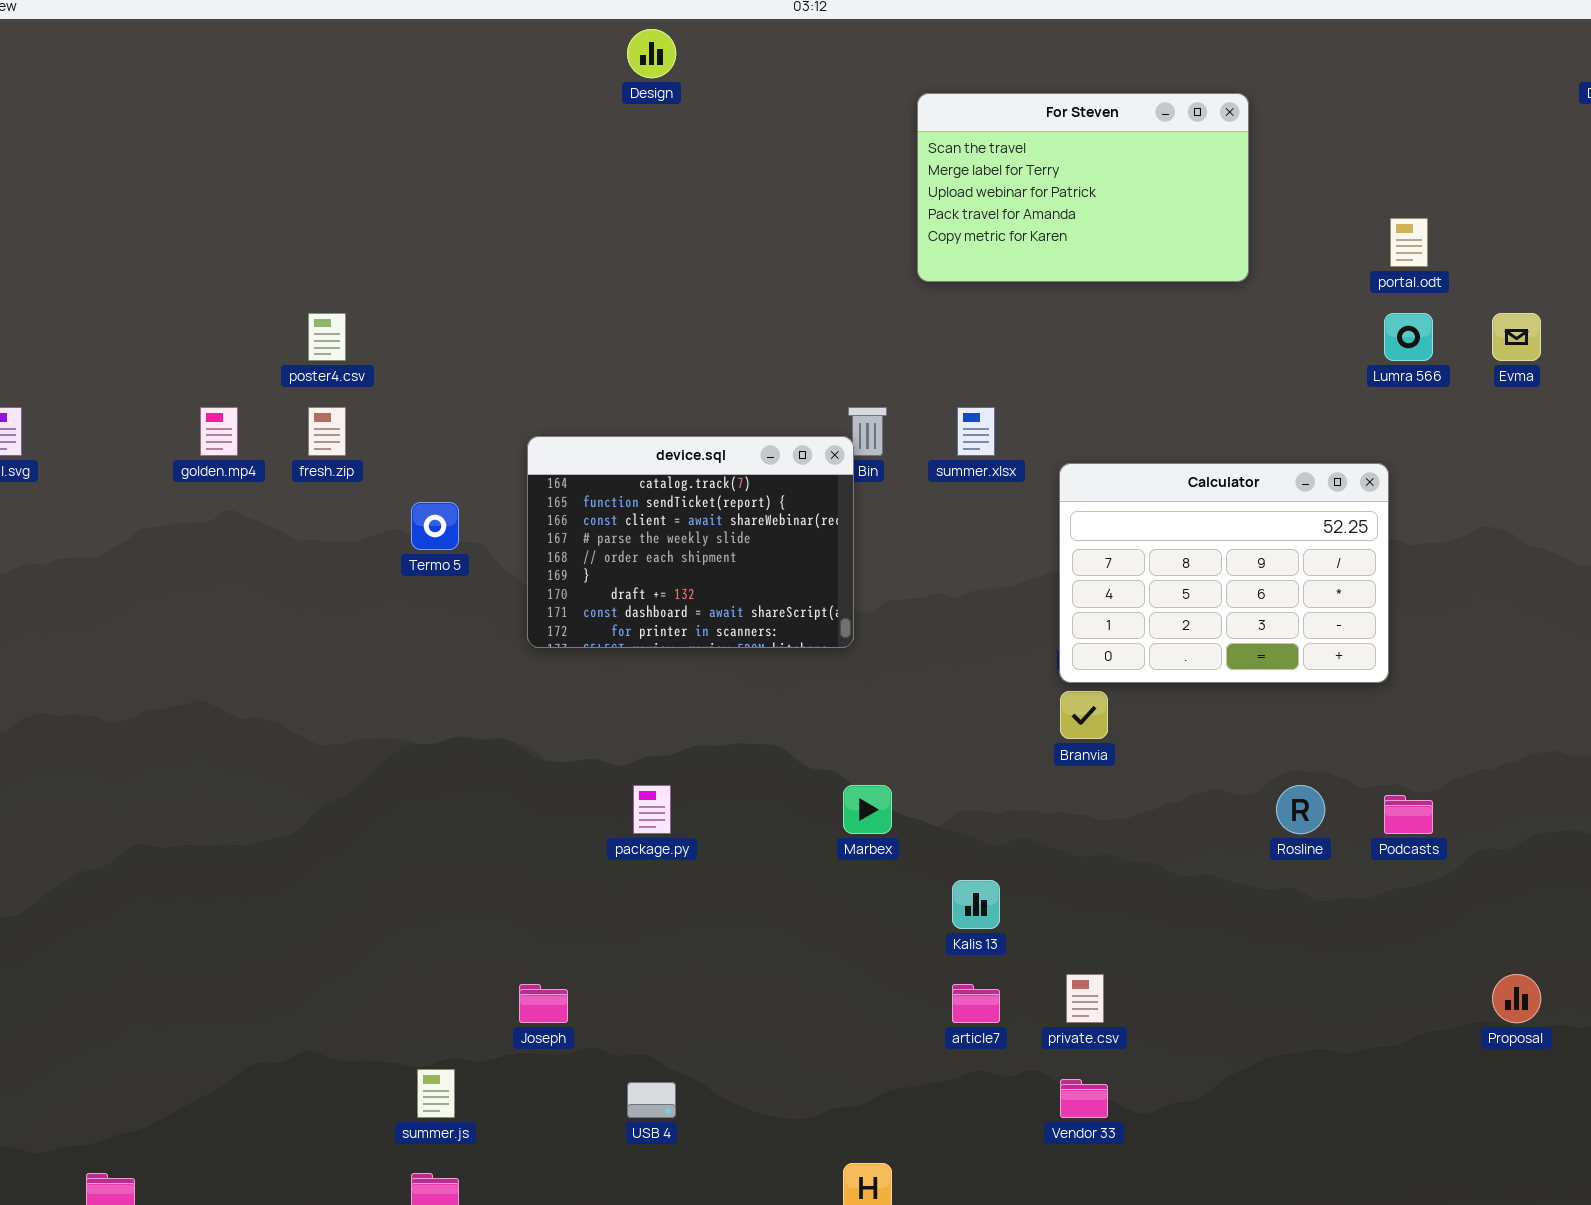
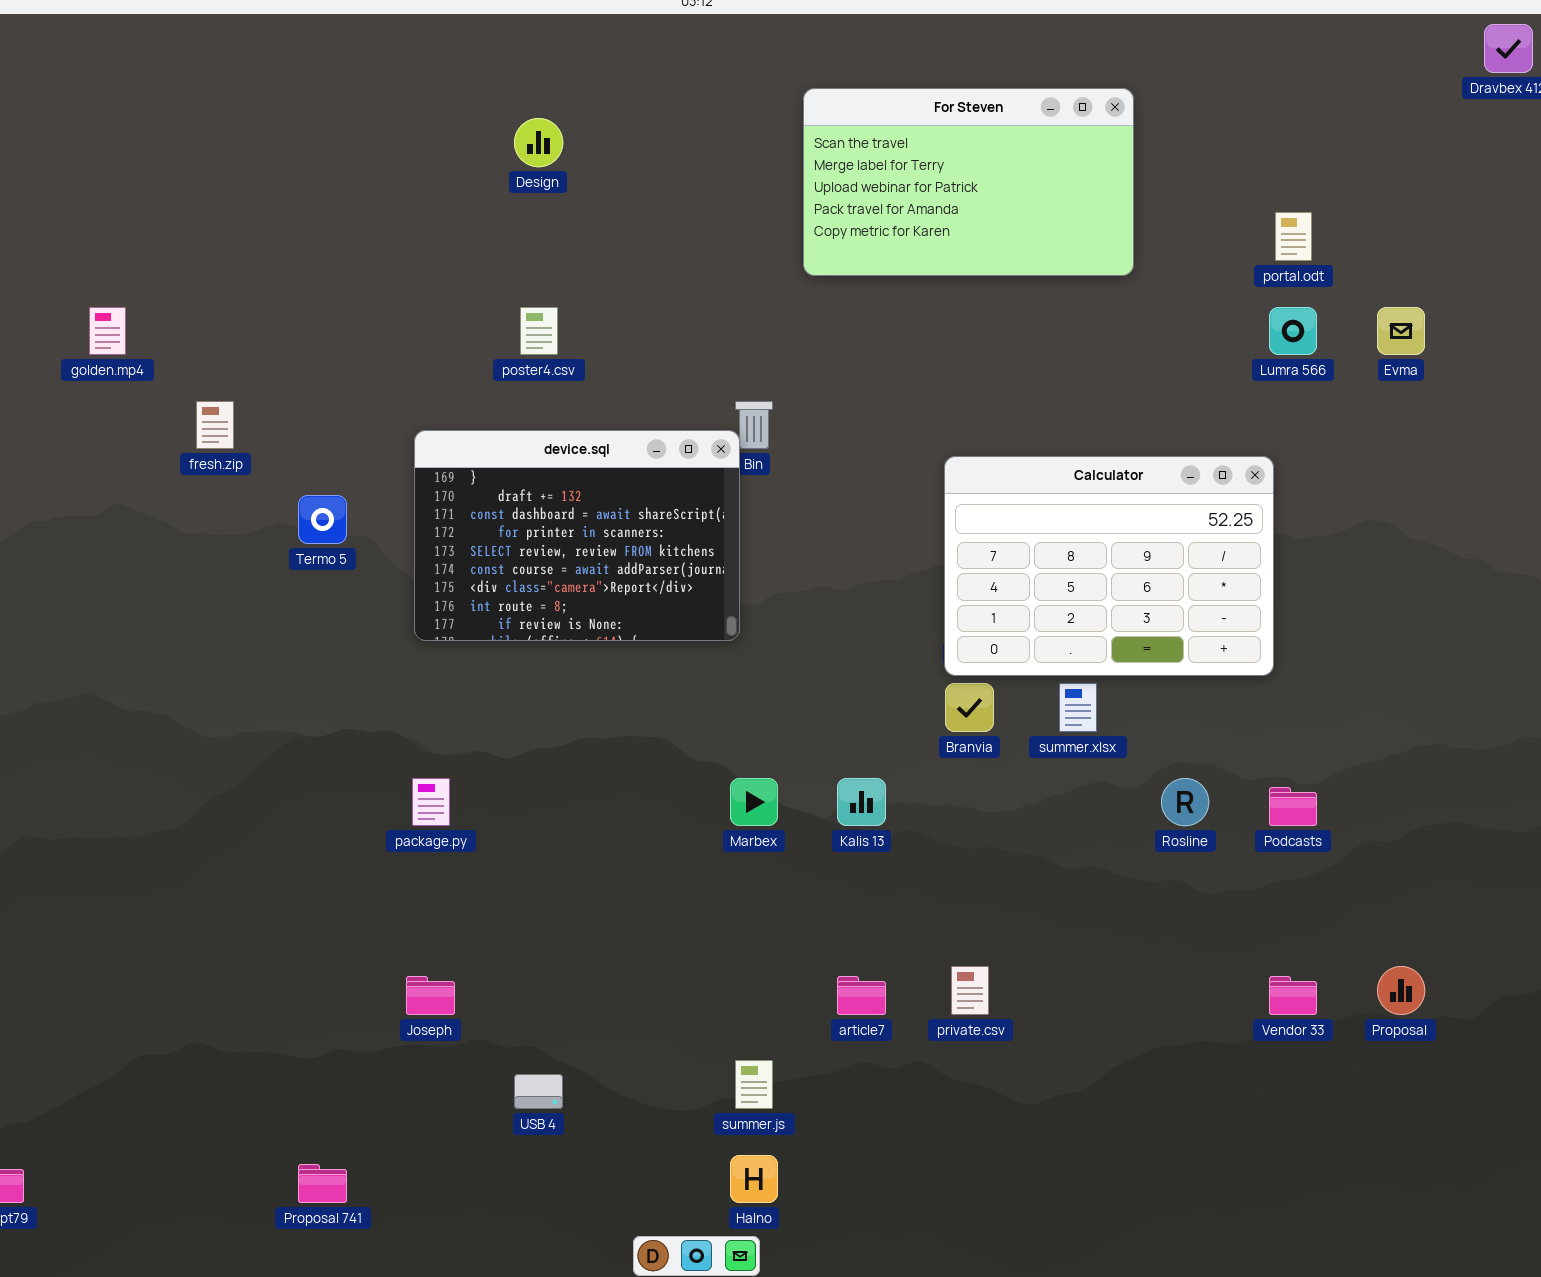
Design: [627,29,676,78] -> [514,118,563,167], moved
poster4.csv: [308,313,346,361] -> [520,307,558,355], moved
golden.mp4: [200,407,238,456] -> [89,307,126,355], moved
summer.xlsx: [957,407,995,456] -> [1059,683,1097,732], moved
device.sql: [527,436,854,648] -> [414,430,740,641], scrolled down 5 rows
package.py: [633,785,671,834] -> [412,778,450,826], moved
Kalis 13: [952,880,1000,929] -> [837,778,886,826], moved
summer.js: [417,1069,455,1118] -> [735,1060,773,1109], moved
Vendor 33: [1060,1079,1108,1118] -> [1269,976,1317,1015], moved

